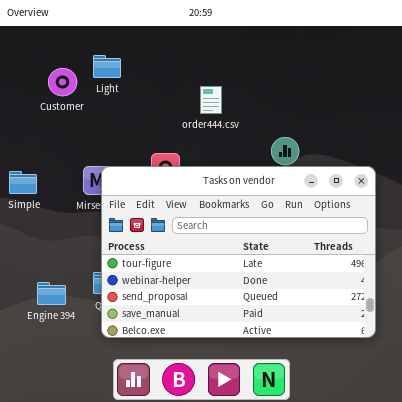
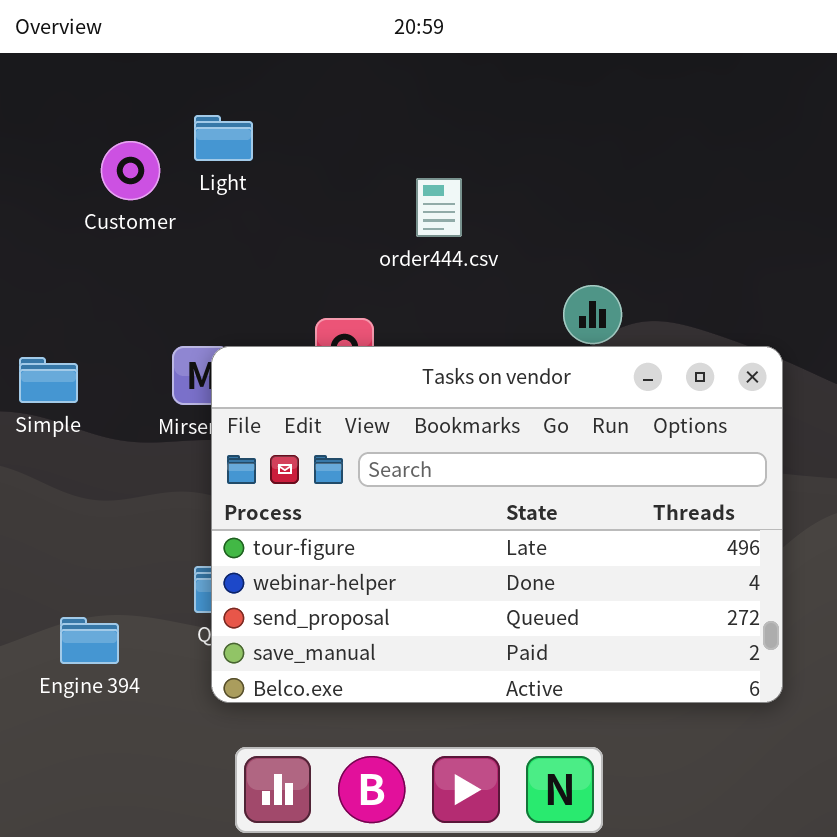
Engine 394: [37,282,66,305] -> [60,617,119,664], moved

